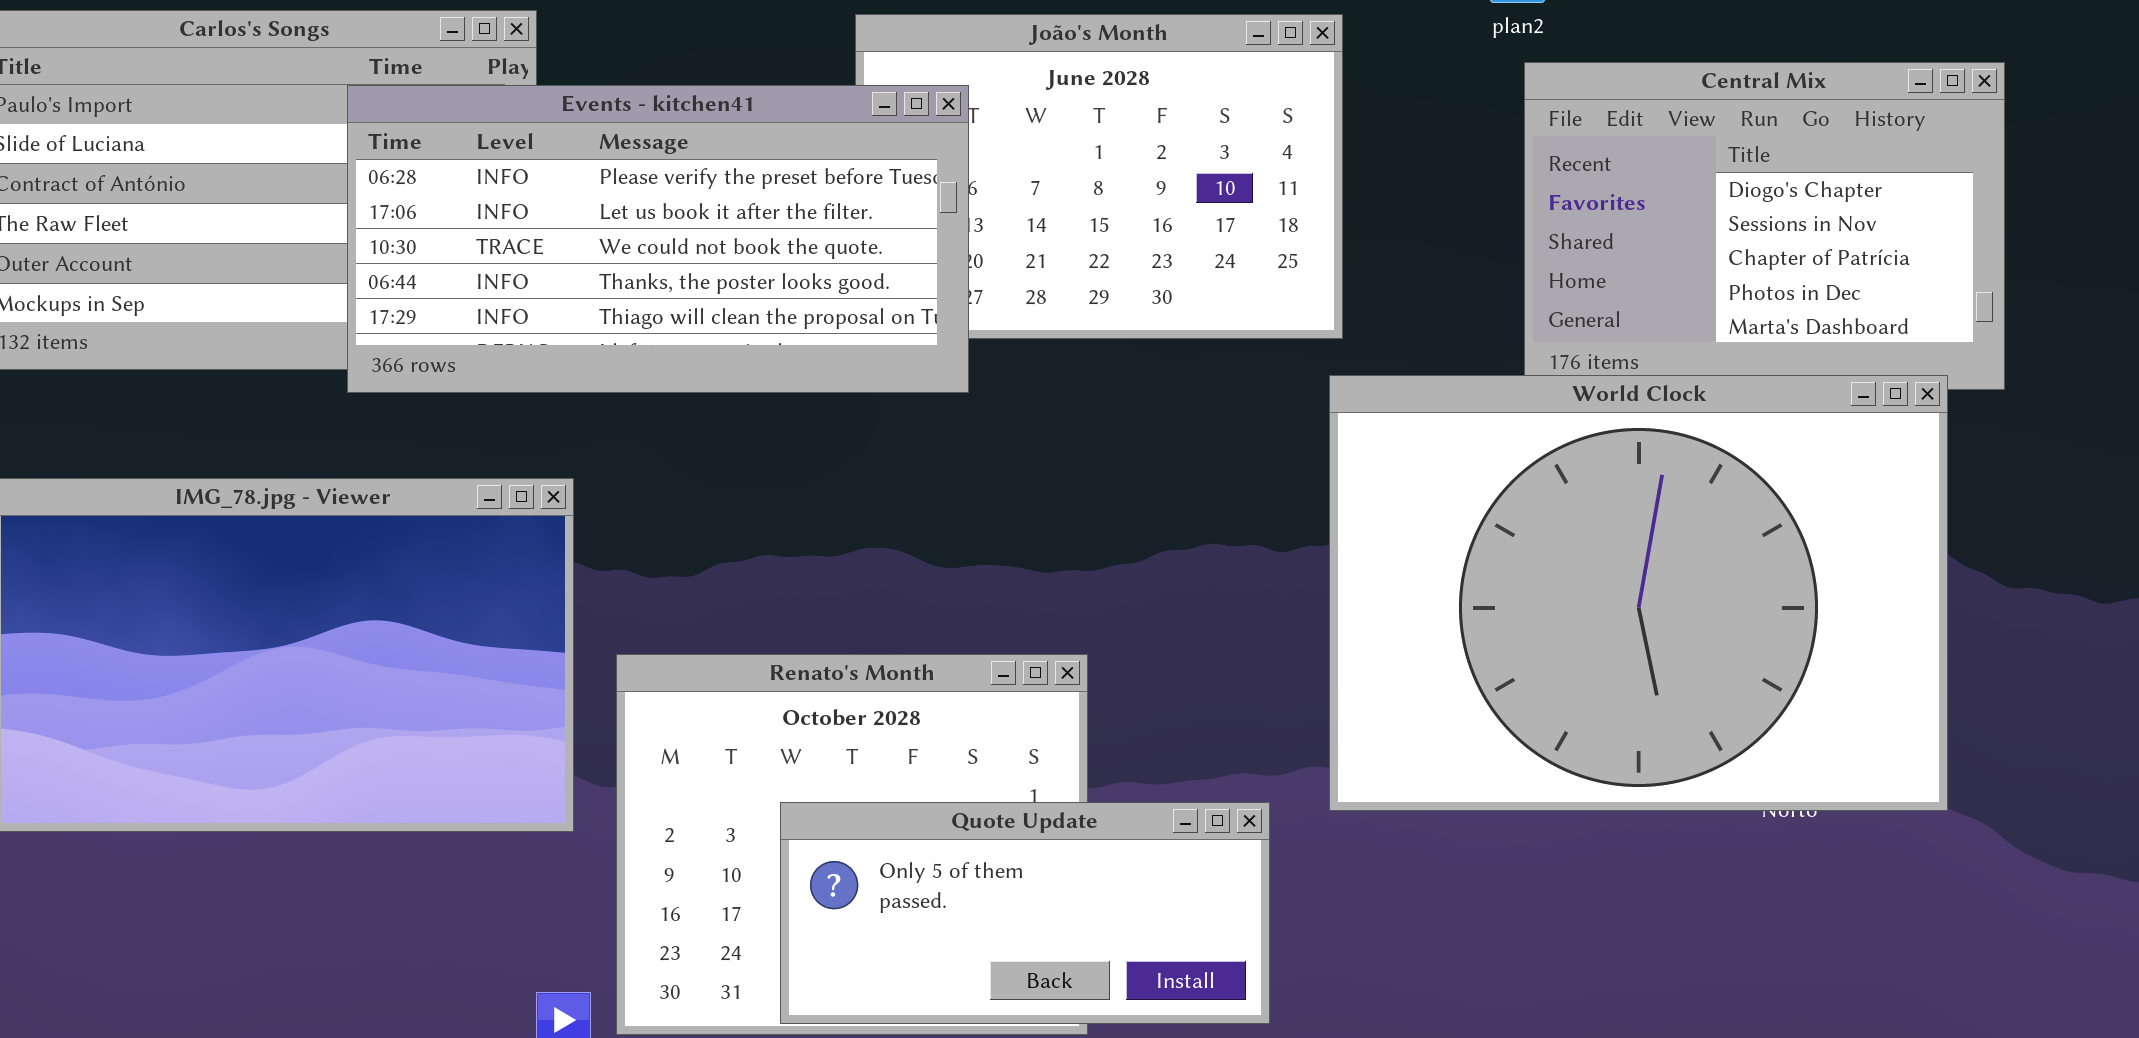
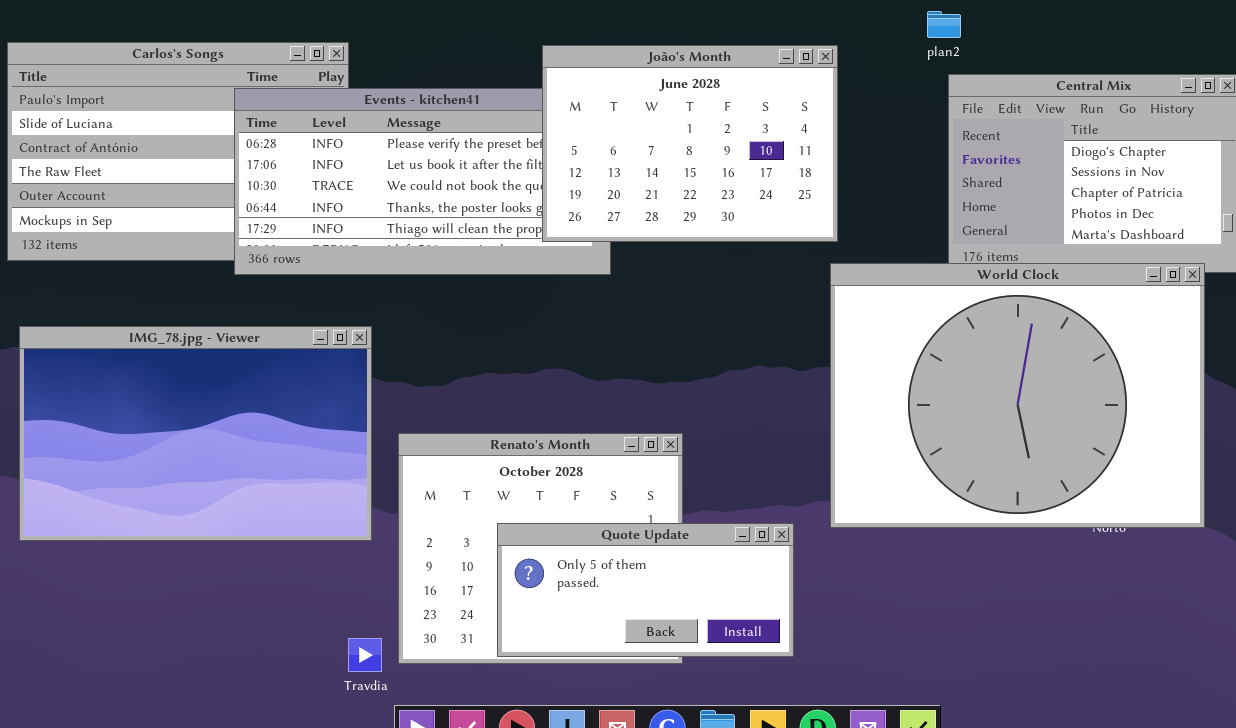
João's Month: [855,14,1343,339] -> [542,45,838,242], raised

